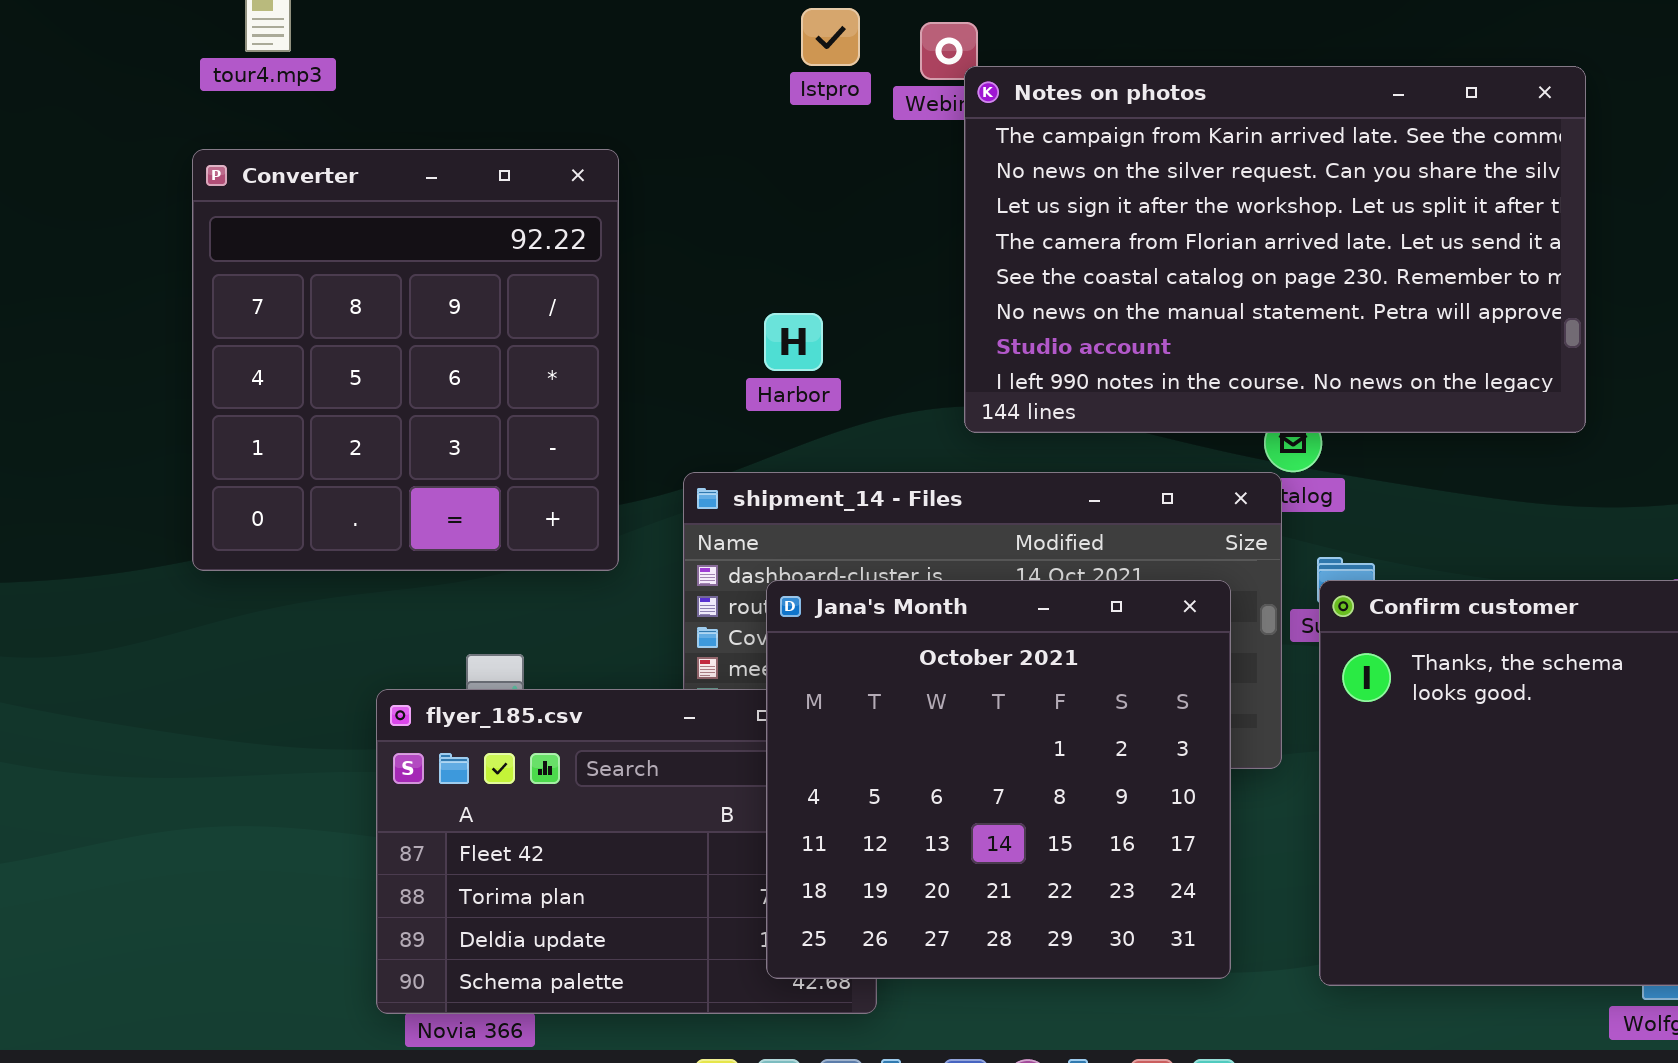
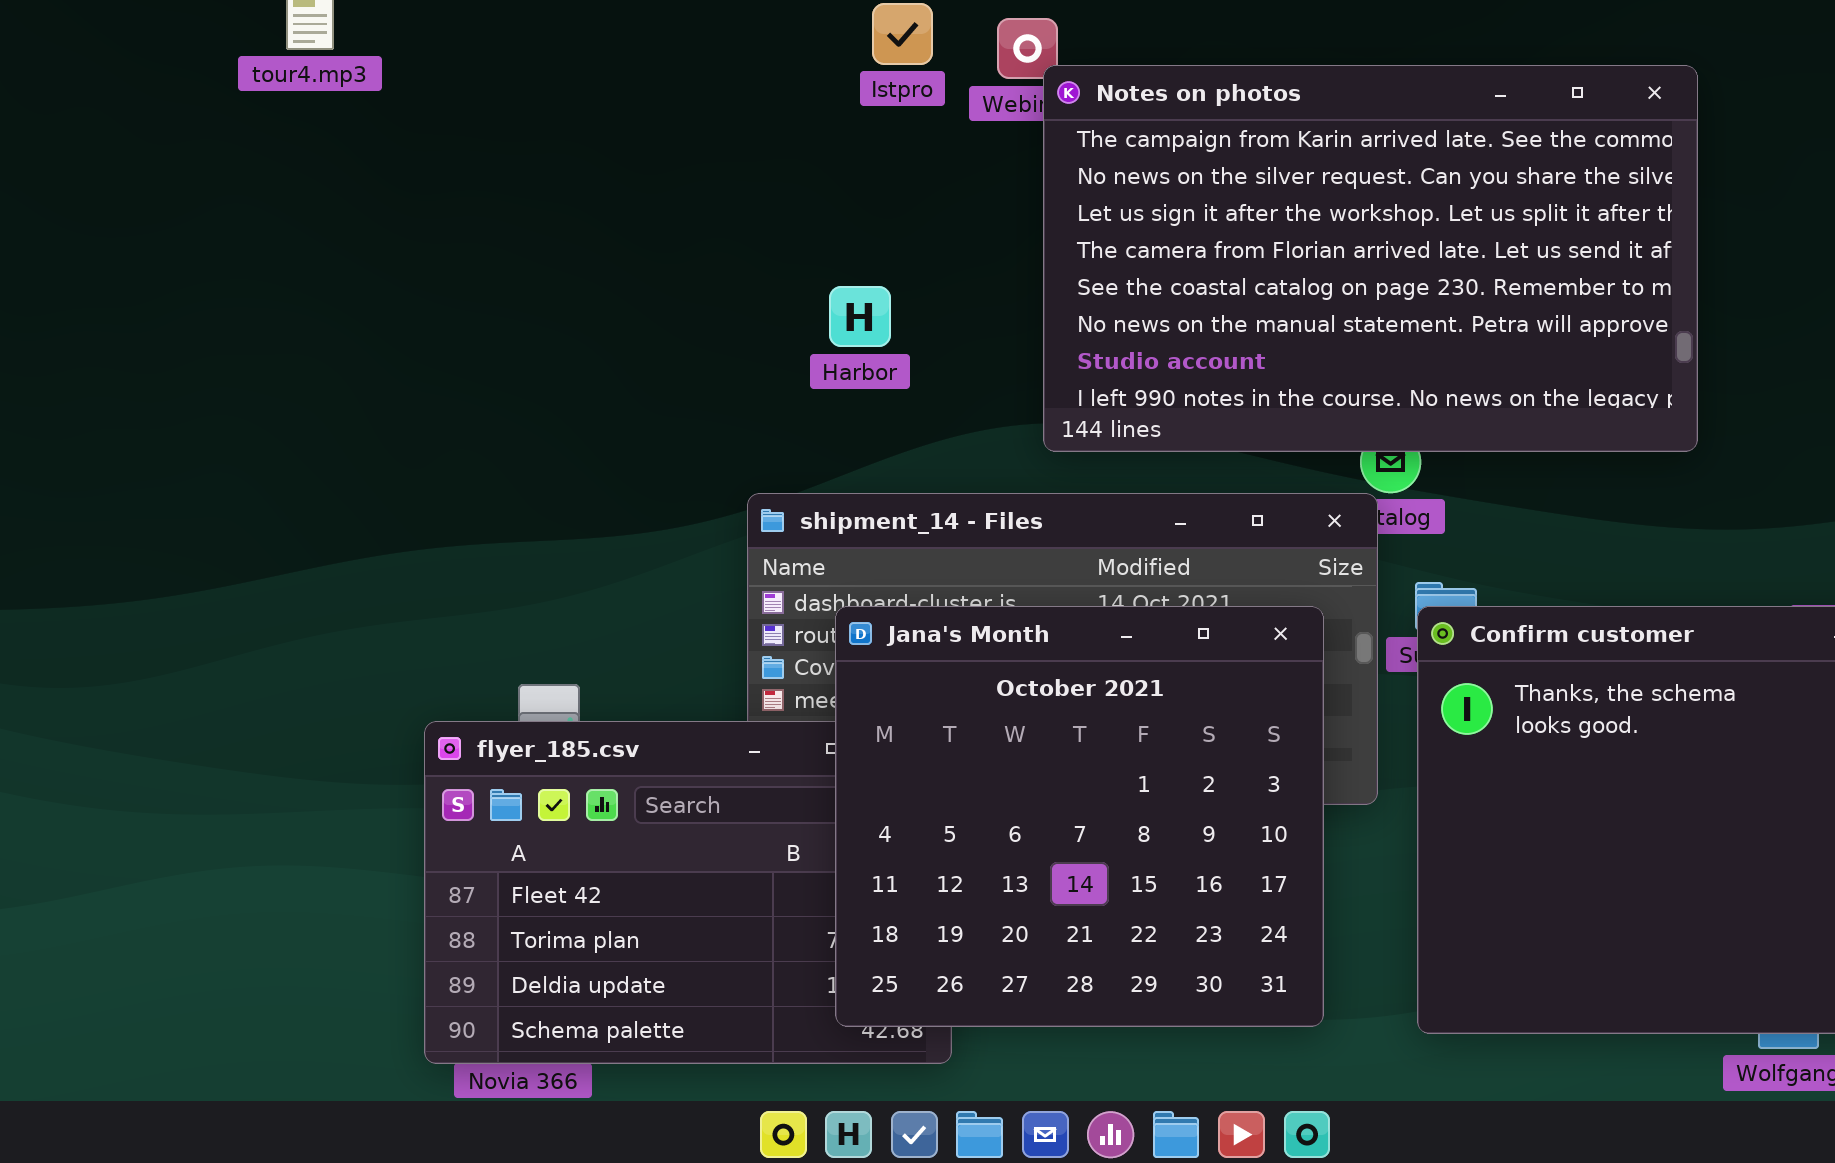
Converter: [192,149,619,571] -> none, closed
Harbor: [764,313,823,371] -> [829,286,891,347], moved

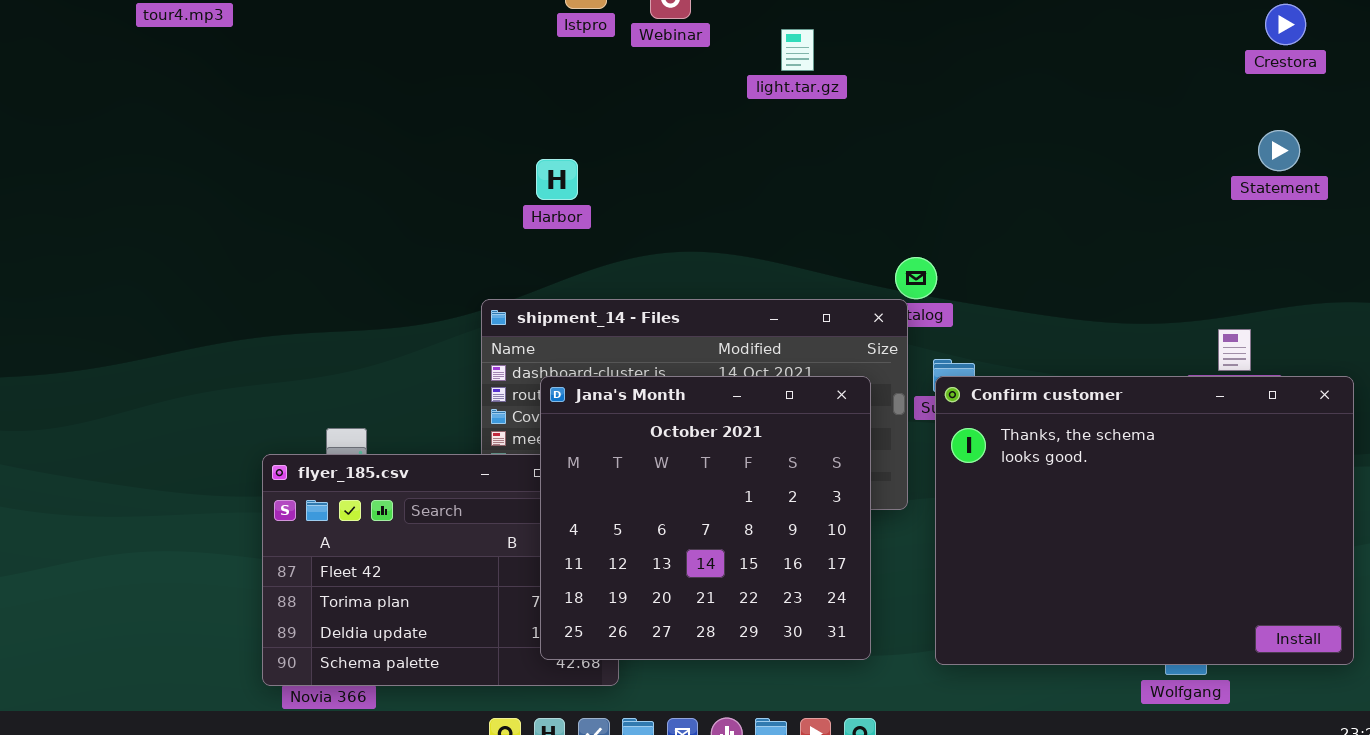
Notes on photos: [1043,65,1698,452] -> none, closed

